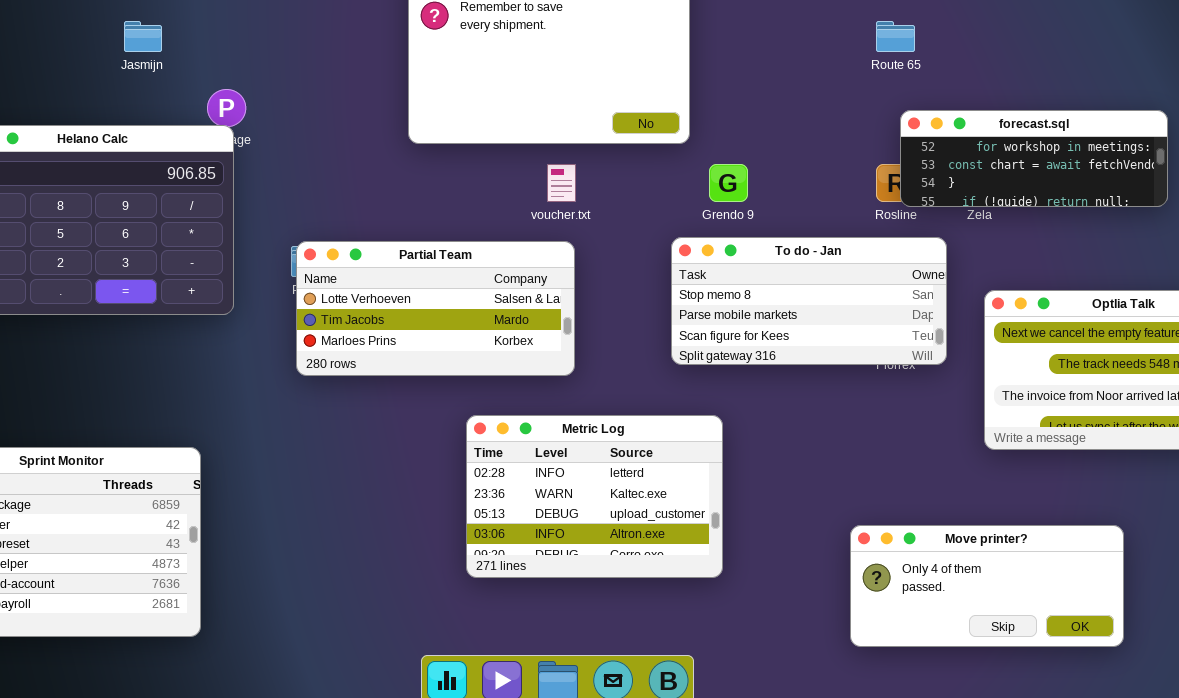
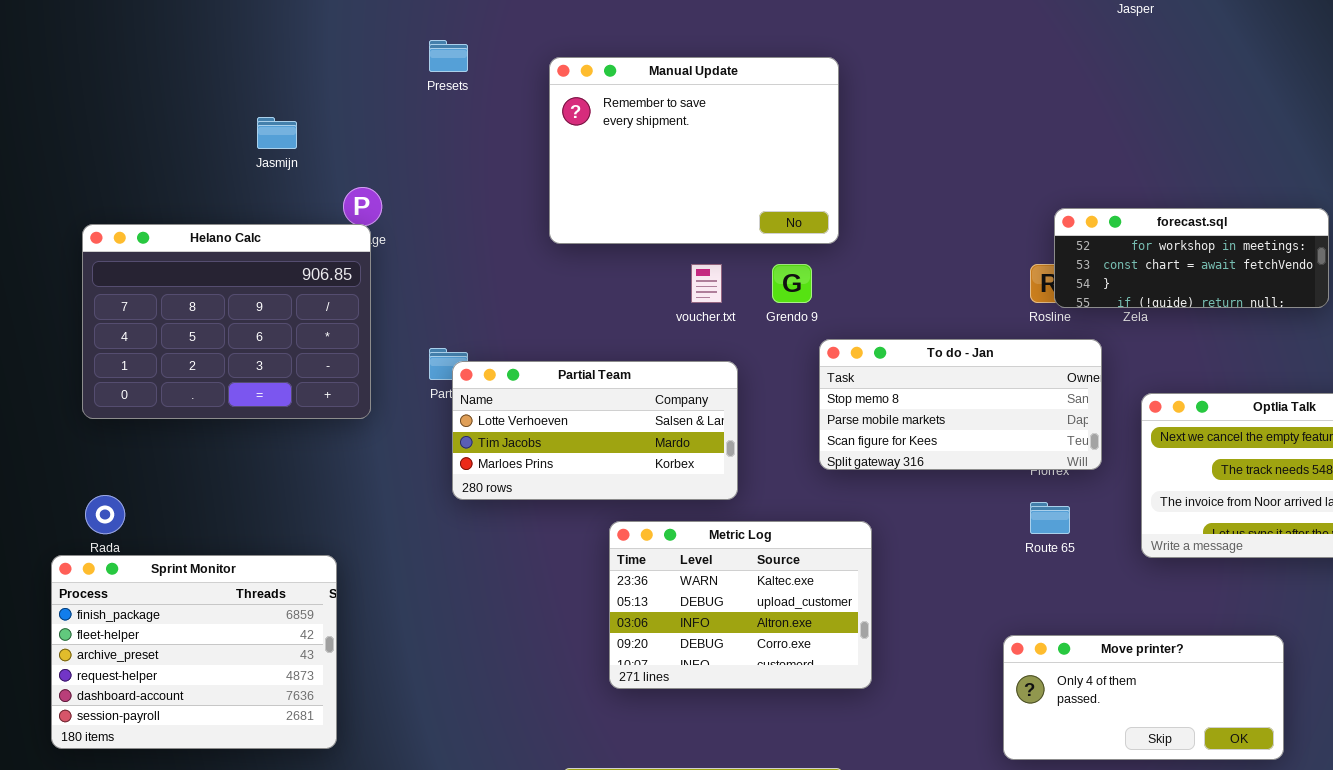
Route 65: [876,21,915,52] -> [1030,502,1070,534], moved
Grendo 9: [709,164,748,202] -> [772,264,812,303], moved
Partial Team: [296,241,575,376] -> [452,361,738,500], moved
Metric Log: [466,415,723,578] -> [609,521,872,689], scrolled down 1 row

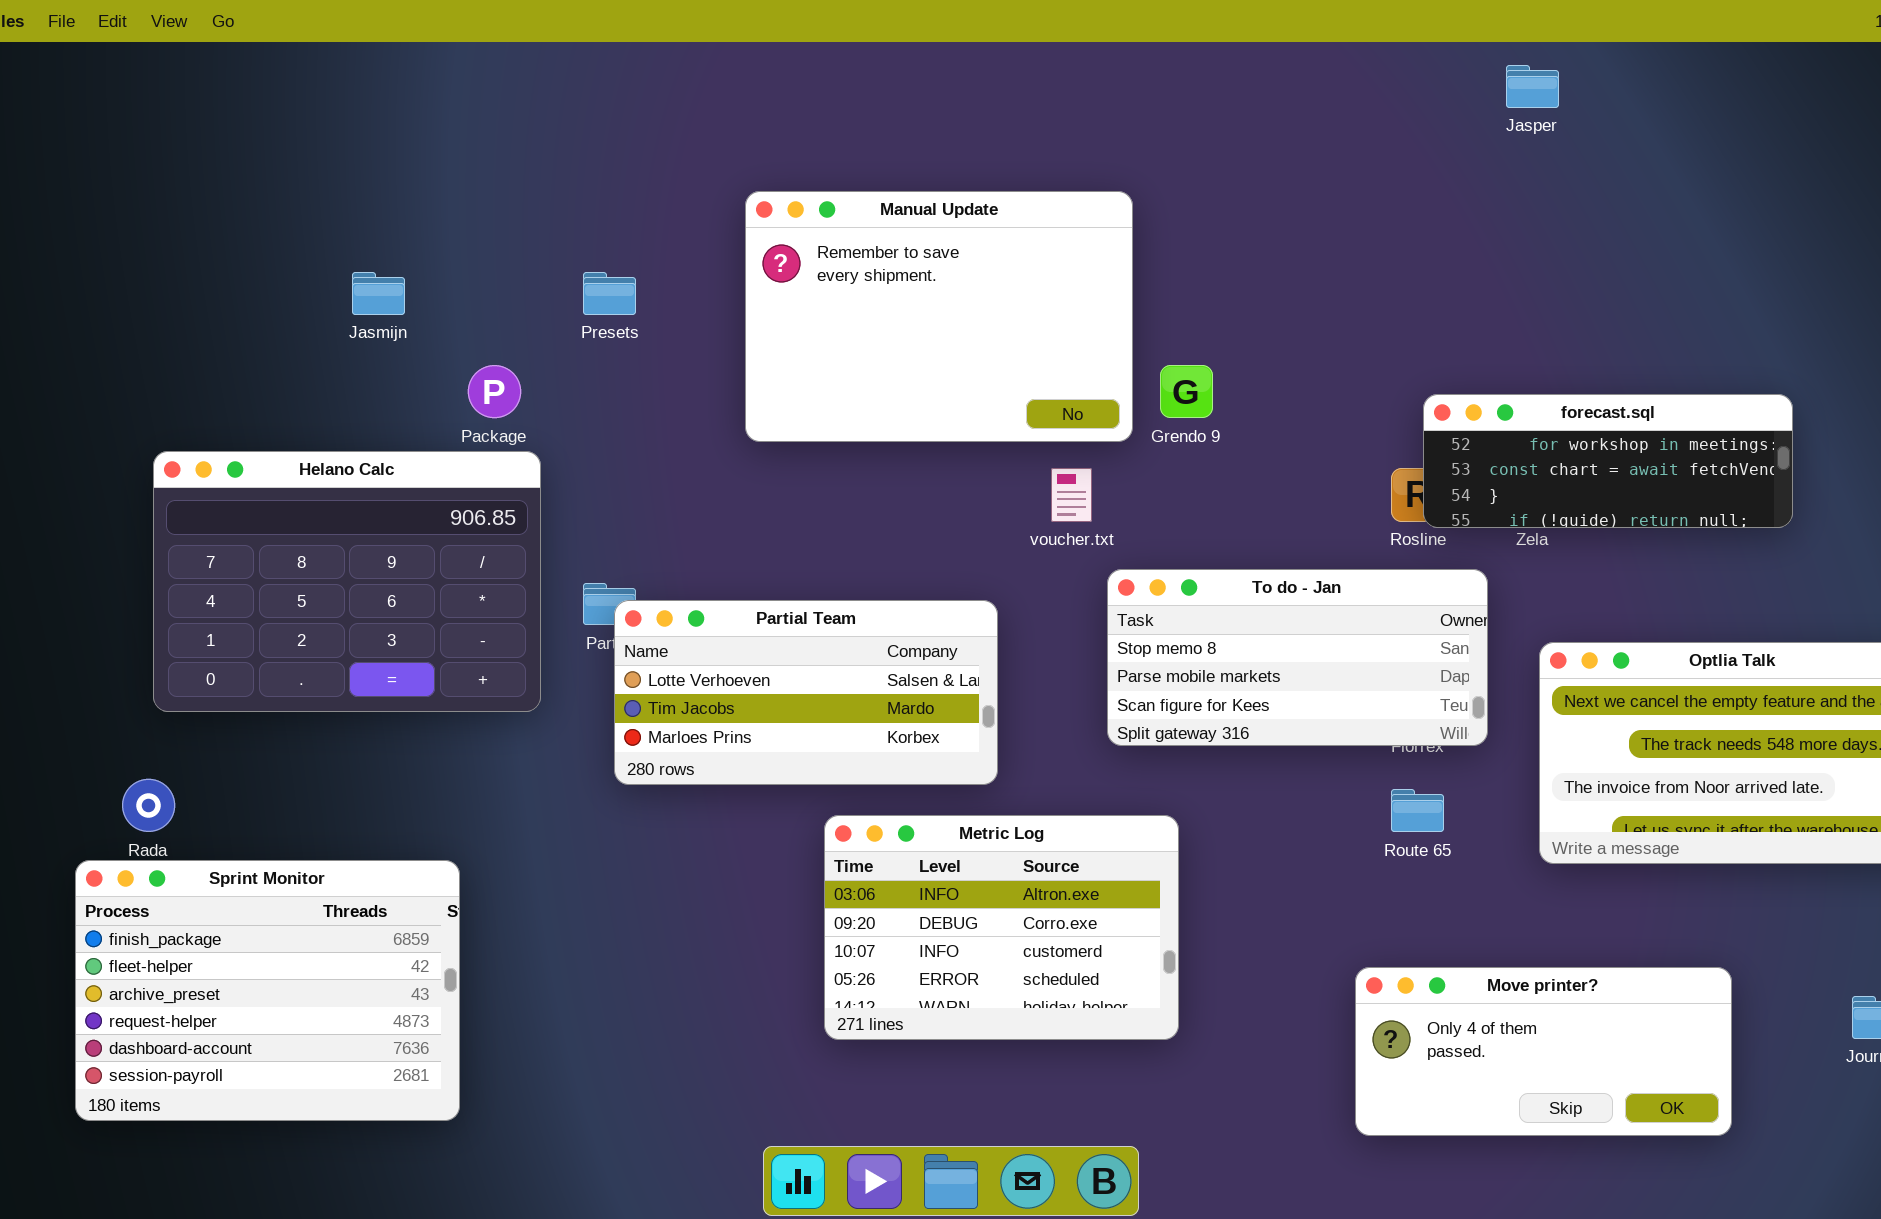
Presets: [429,40,468,72] -> [583,272,636,315], moved
Helano Calc: [82,224,371,419] -> [153,451,541,712], moved
voucher.txt: [691,264,722,303] -> [1051,468,1092,522], moved
Grendo 9: [772,264,812,303] -> [1160,365,1213,418], moved
Metric Log: [609,521,872,689] -> [824,815,1179,1040], scrolled down 2 rows

